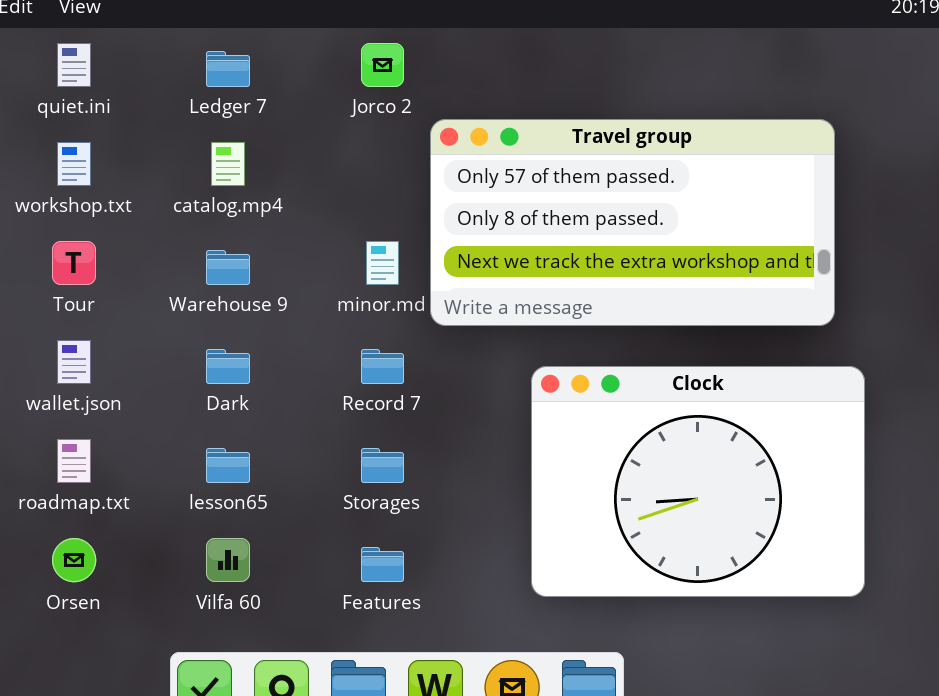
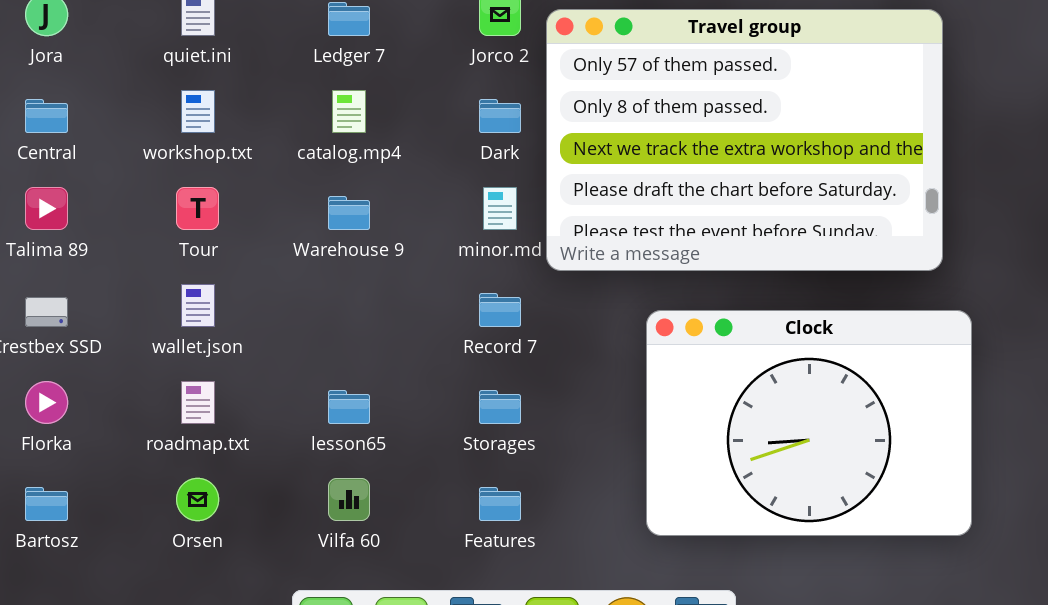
Travel group: [430,119,835,326] -> [546,9,943,271], resized
Dark: [206,349,250,384] -> [479,99,521,133], moved

